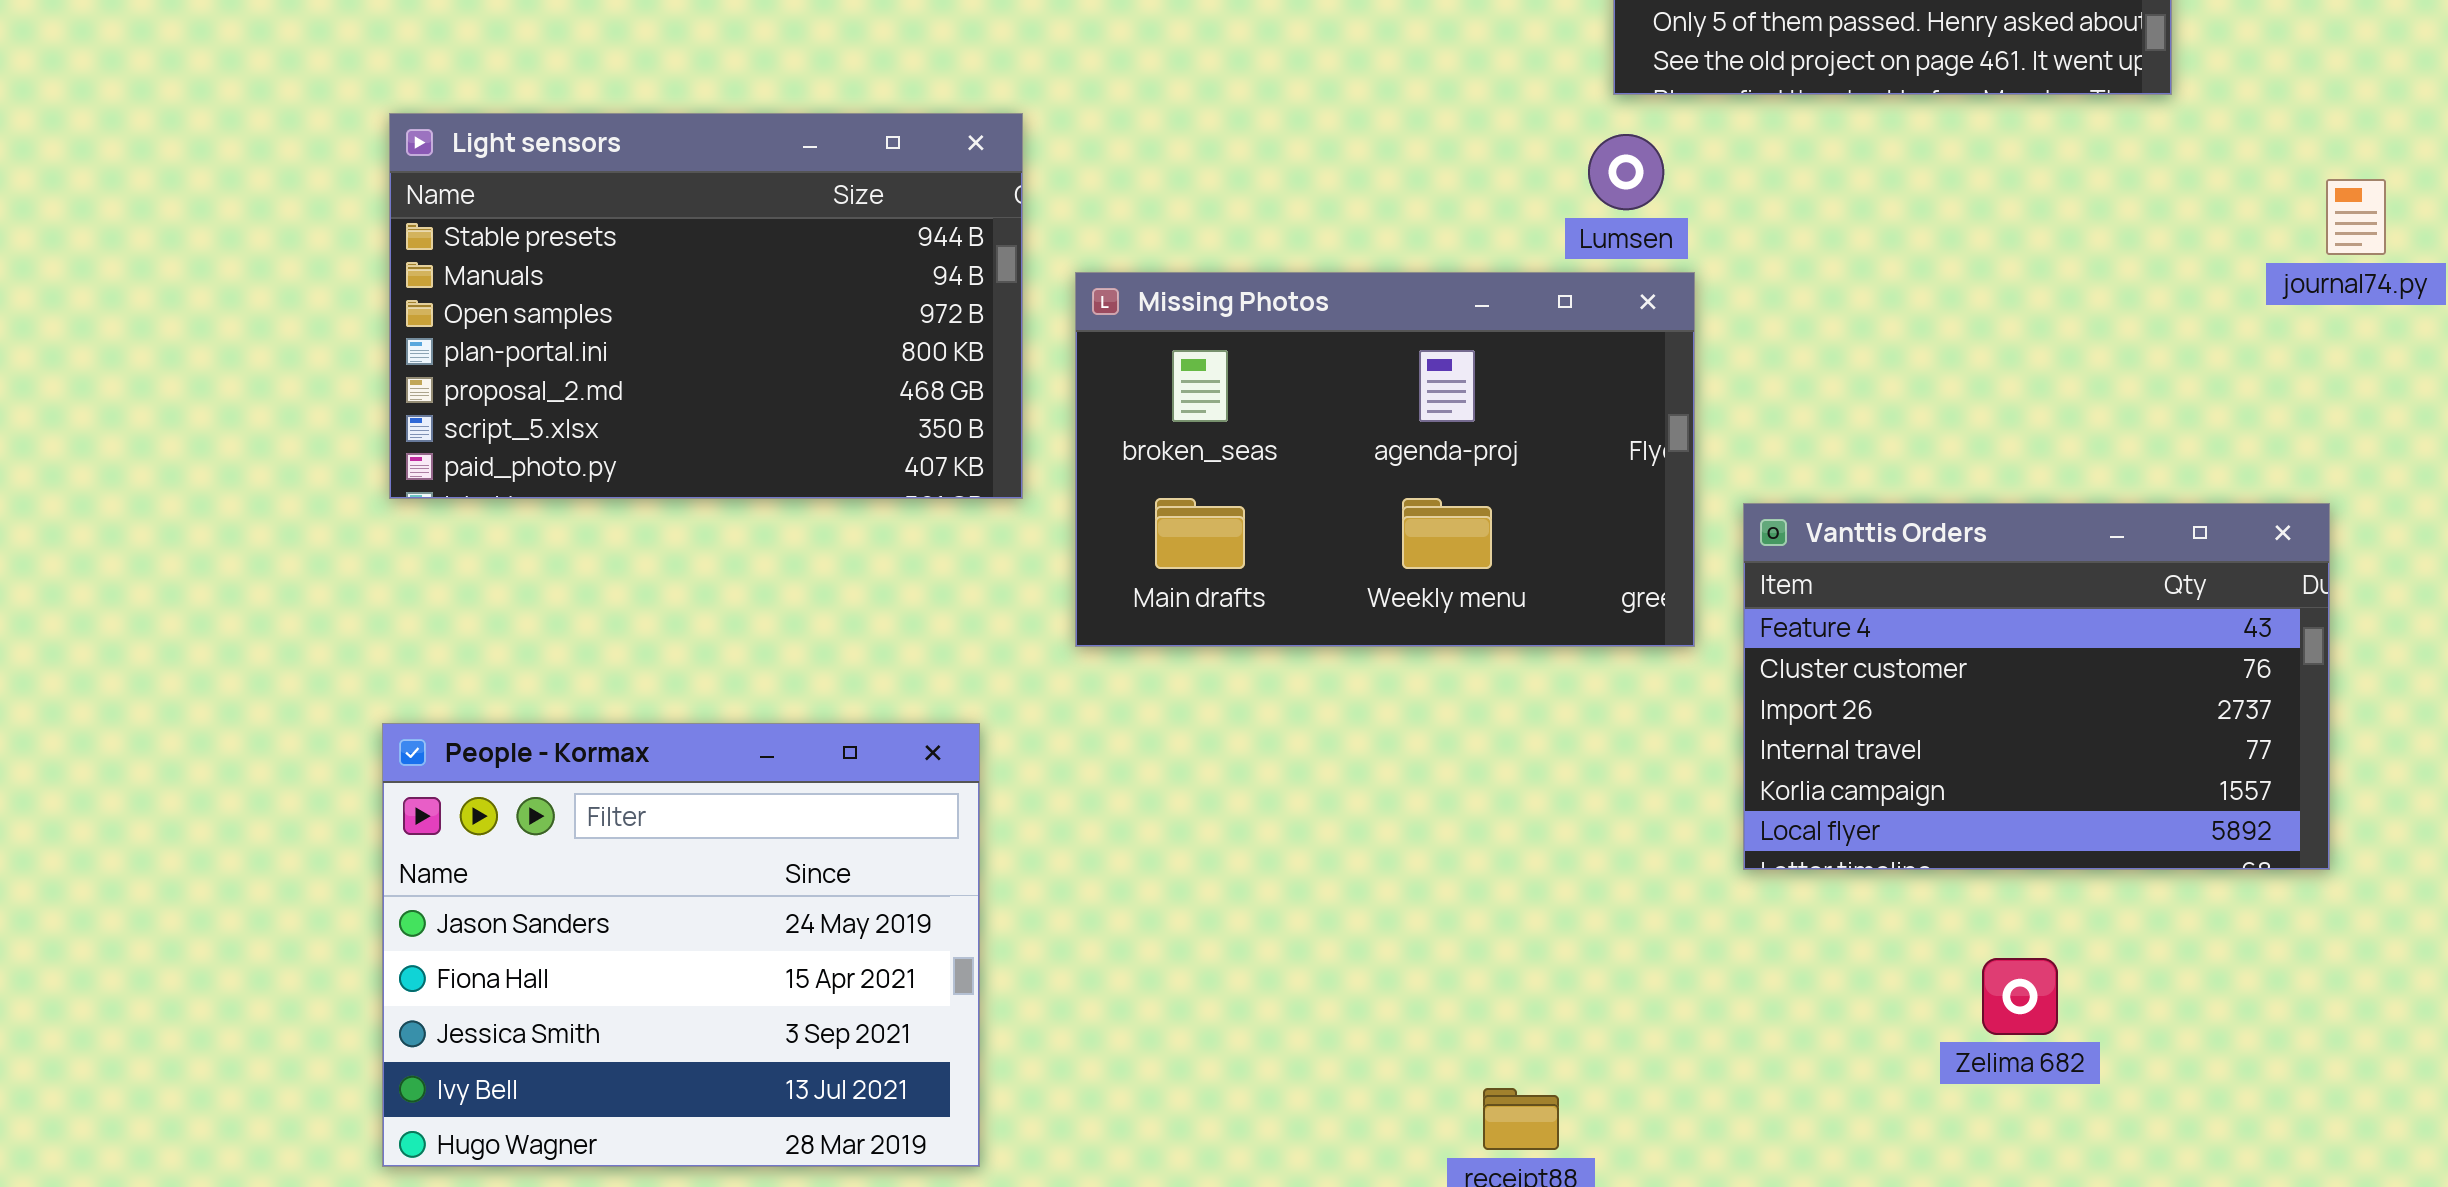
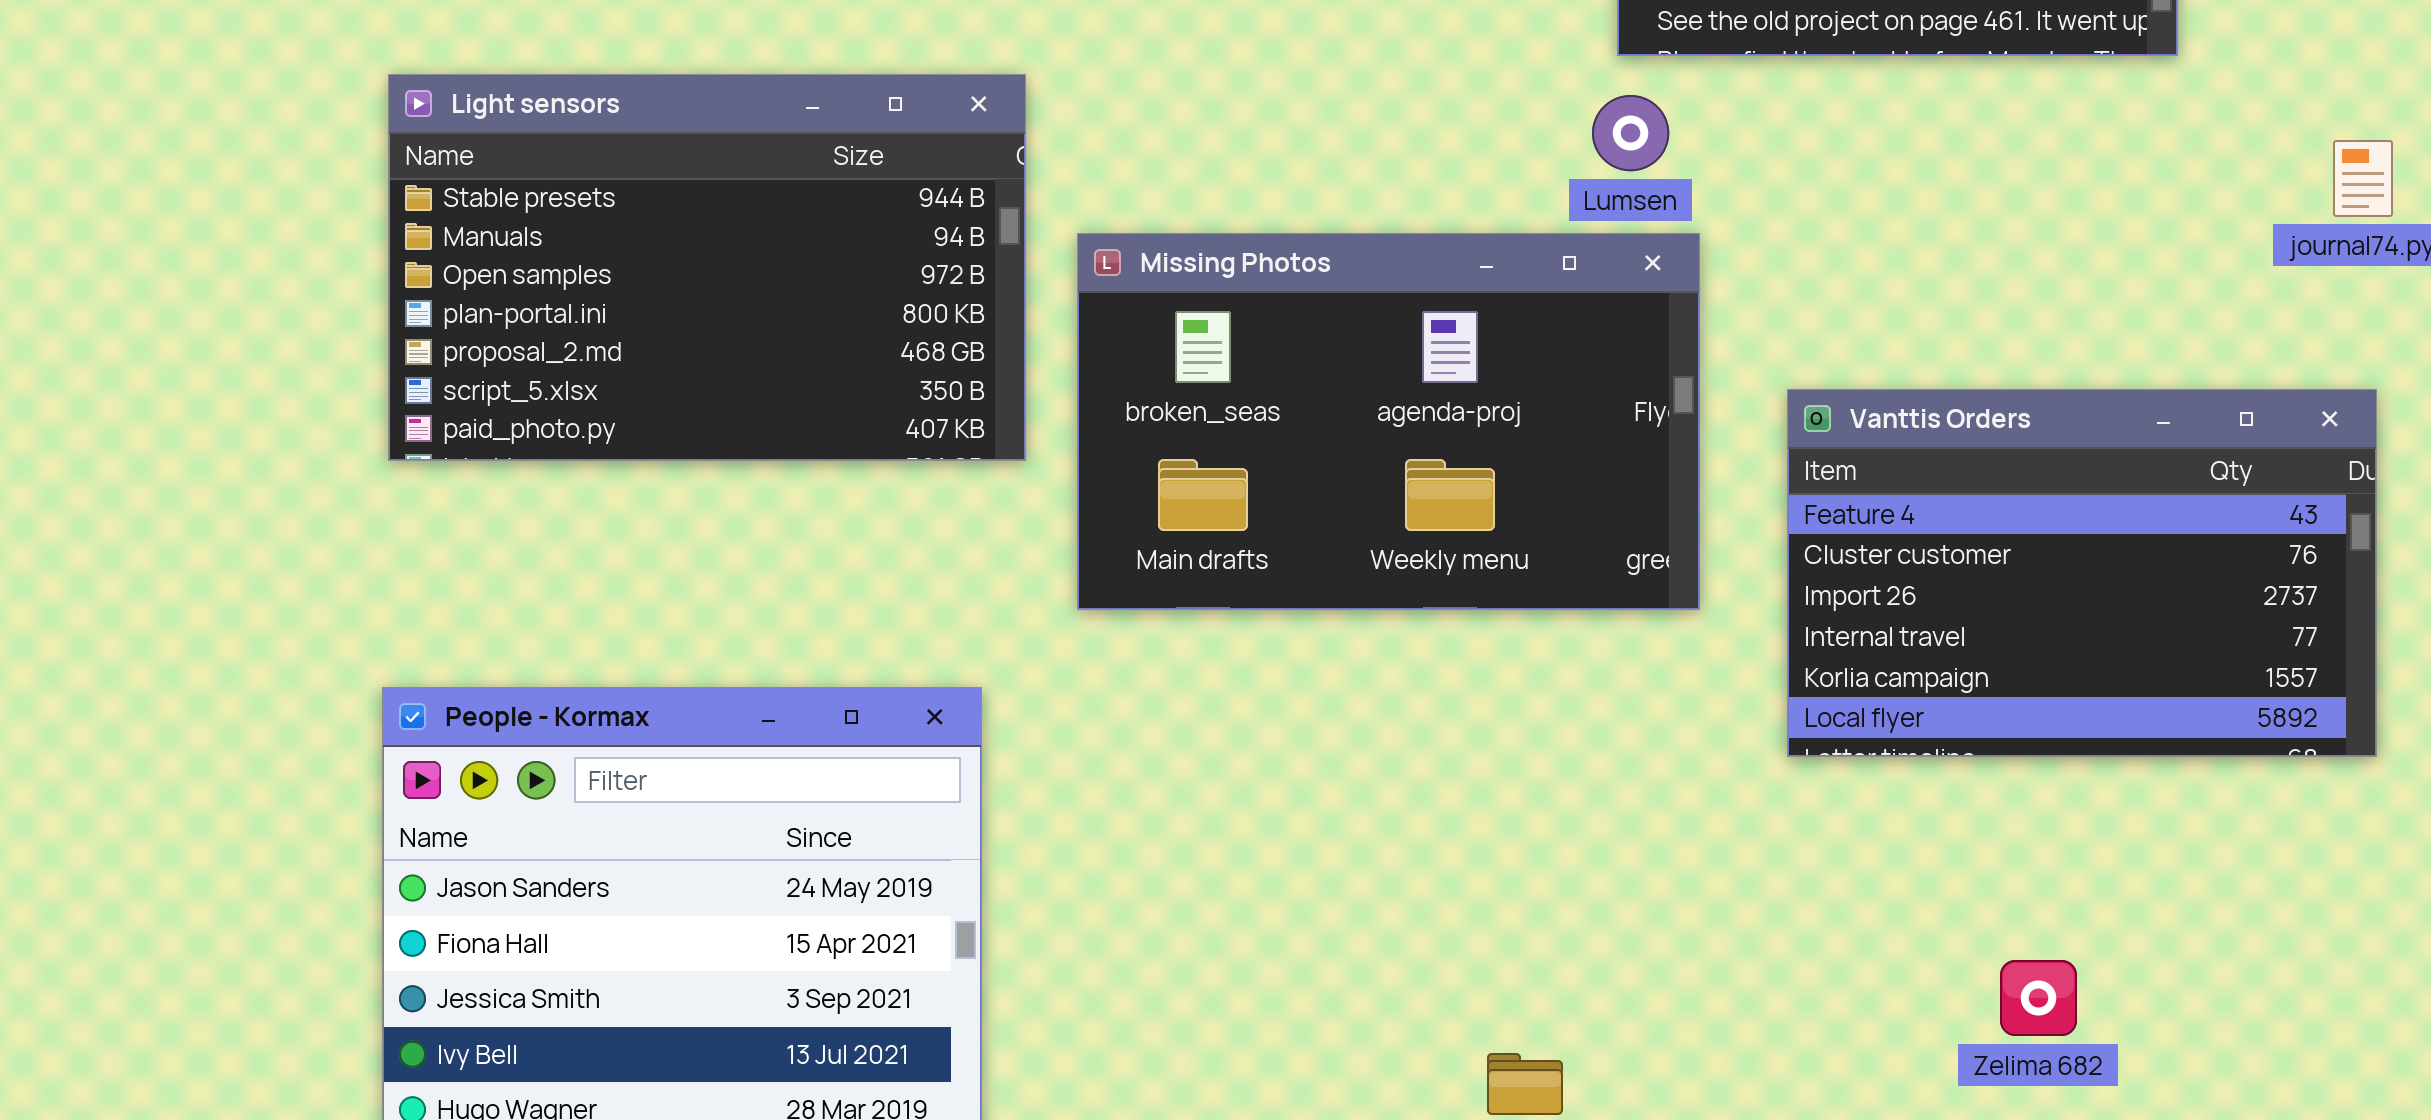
Vanttis Orders: [1743,503,2330,870] -> [1787,389,2377,757], moved
Zelima 682: [1982,958,2058,1035] -> [2000,960,2077,1036], moved

